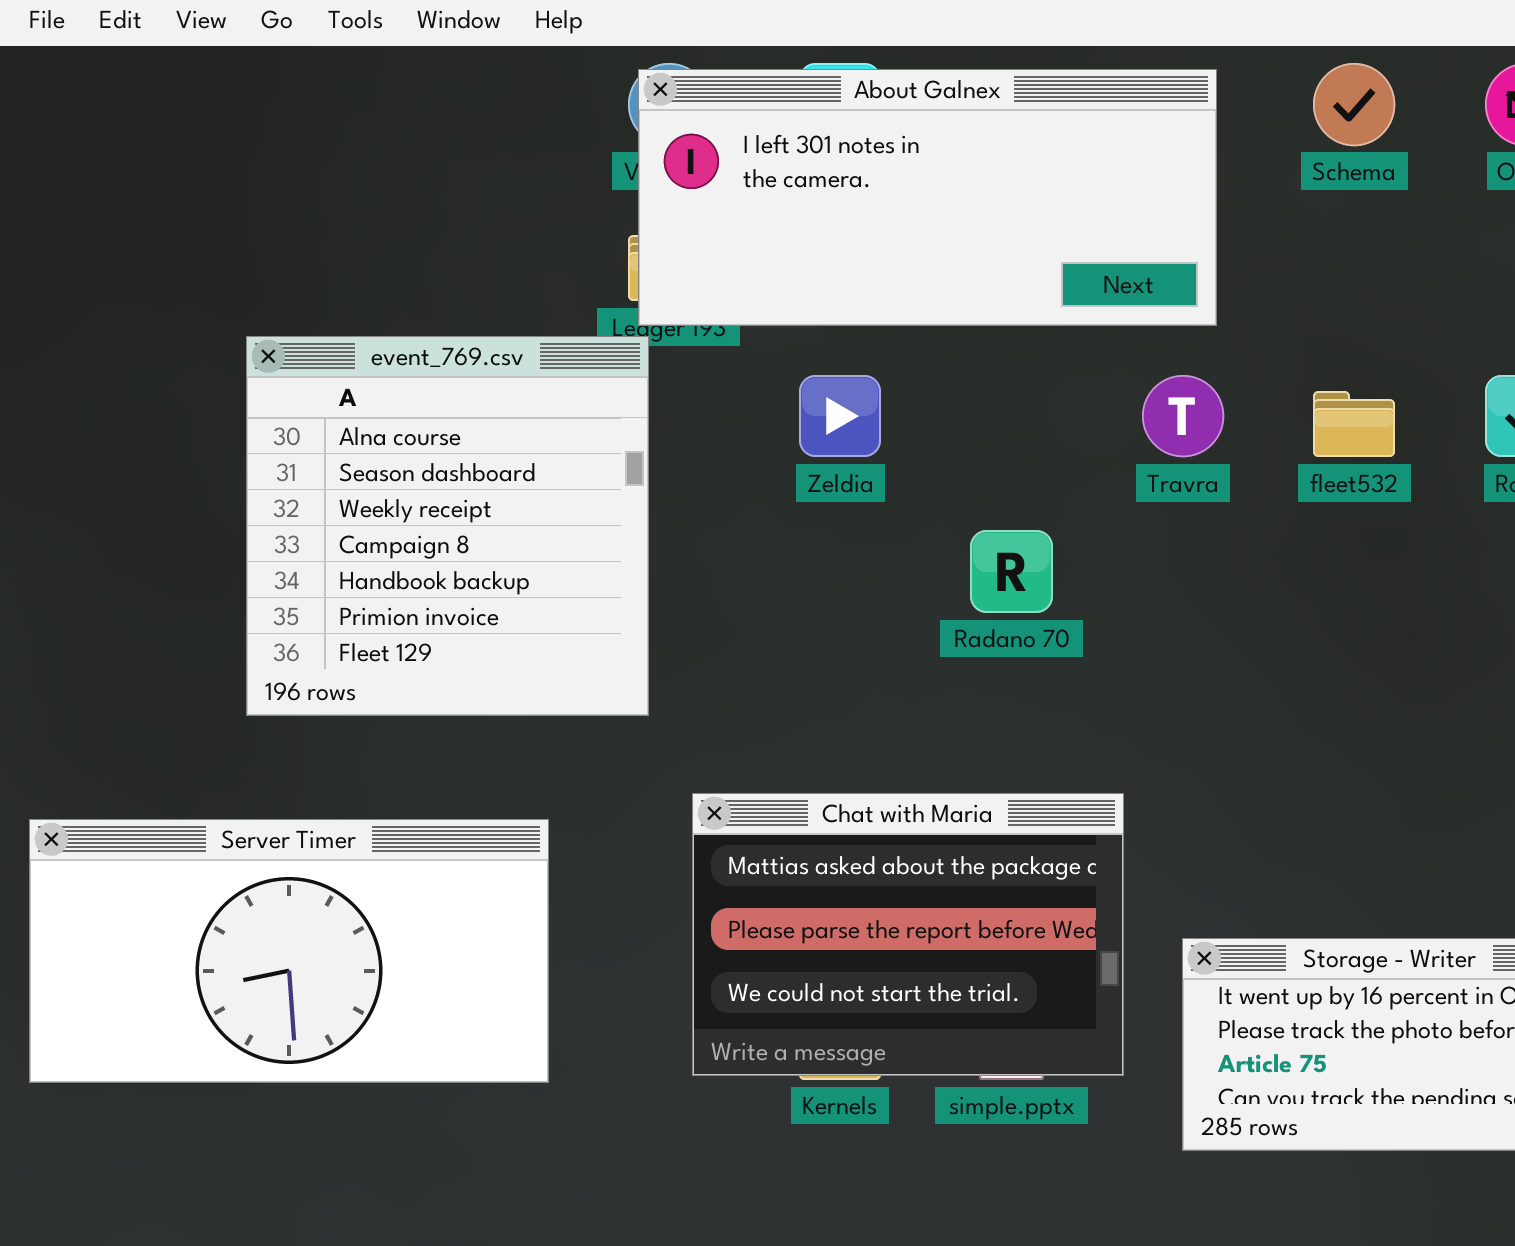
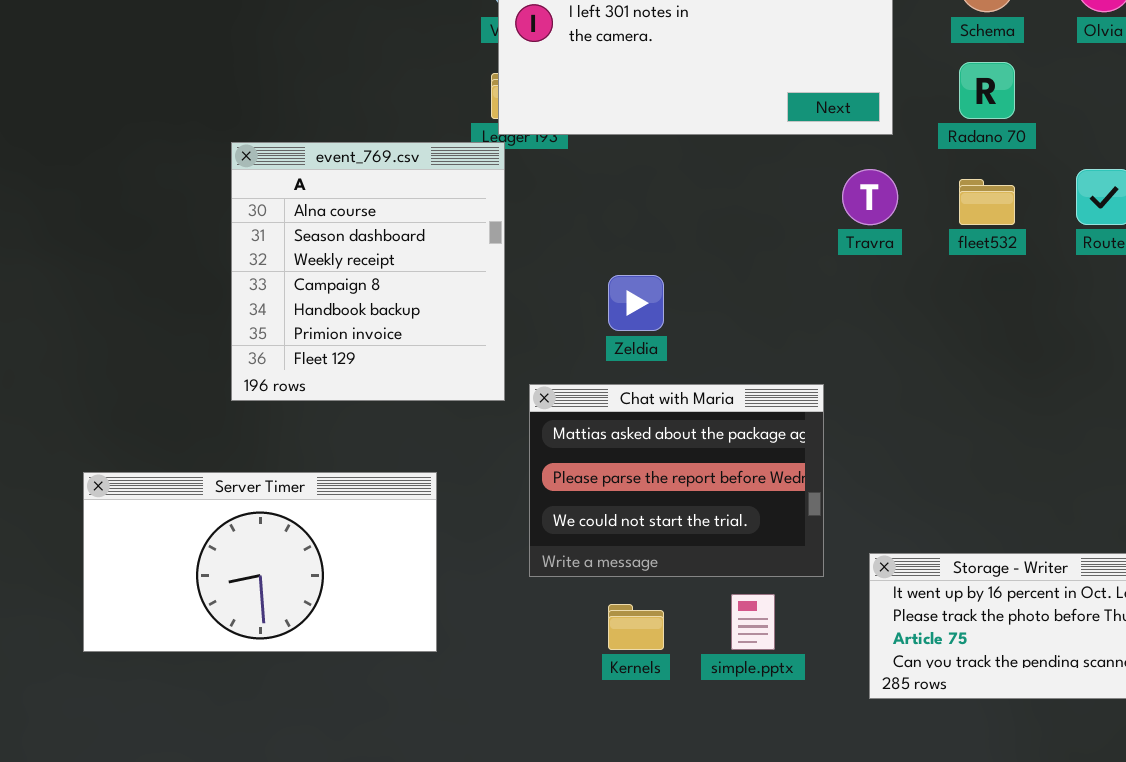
Zeldia: [799,375,881,457] -> [608,275,664,331], moved
Radano 70: [970,530,1053,613] -> [959,62,1015,119], moved
Chat with Maria: [692,793,1124,1076] -> [529,384,824,577], moved

